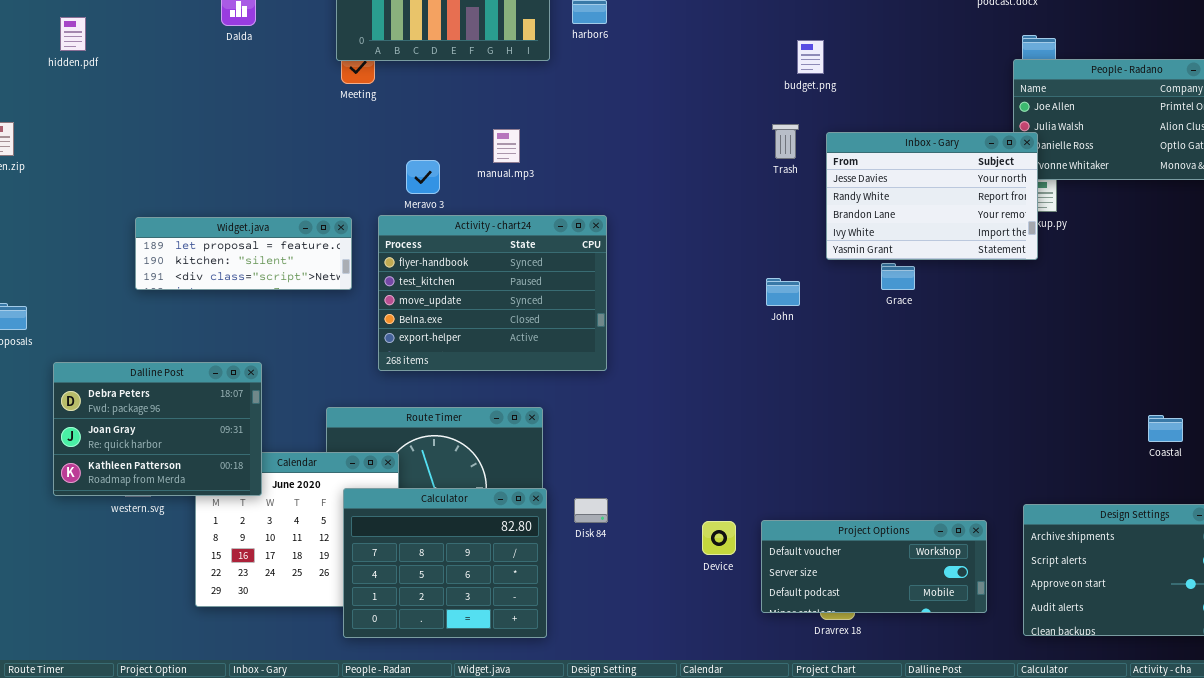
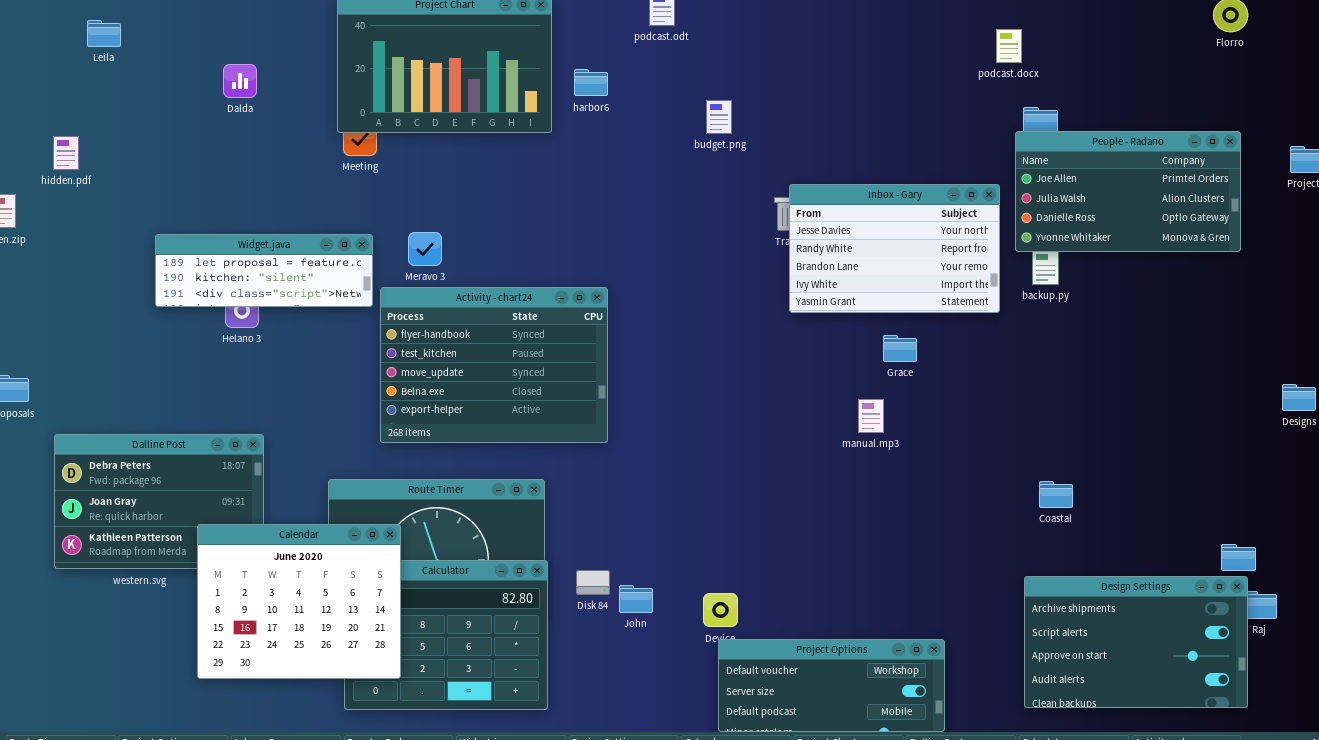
hidden.pdf: [60,17,86,51] -> [53,136,79,170], moved
budget.png: [797,40,824,74] -> [706,100,732,134], moved
manual.mp3: [493,129,520,163] -> [858,399,884,433], moved
Inbox - Gary: [826,132,1038,260] -> [789,184,1000,313], moved
Widget.java: [135,217,352,290] -> [155,234,373,307], moved
John: [766,278,800,306] -> [619,585,653,613], moved
Coastal: [1148,415,1183,442] -> [1039,481,1073,508], moved
Calendar: [195,452,399,607] -> [197,524,401,679], raised
Project Options: [761,520,987,613] -> [718,639,945,732], moved

